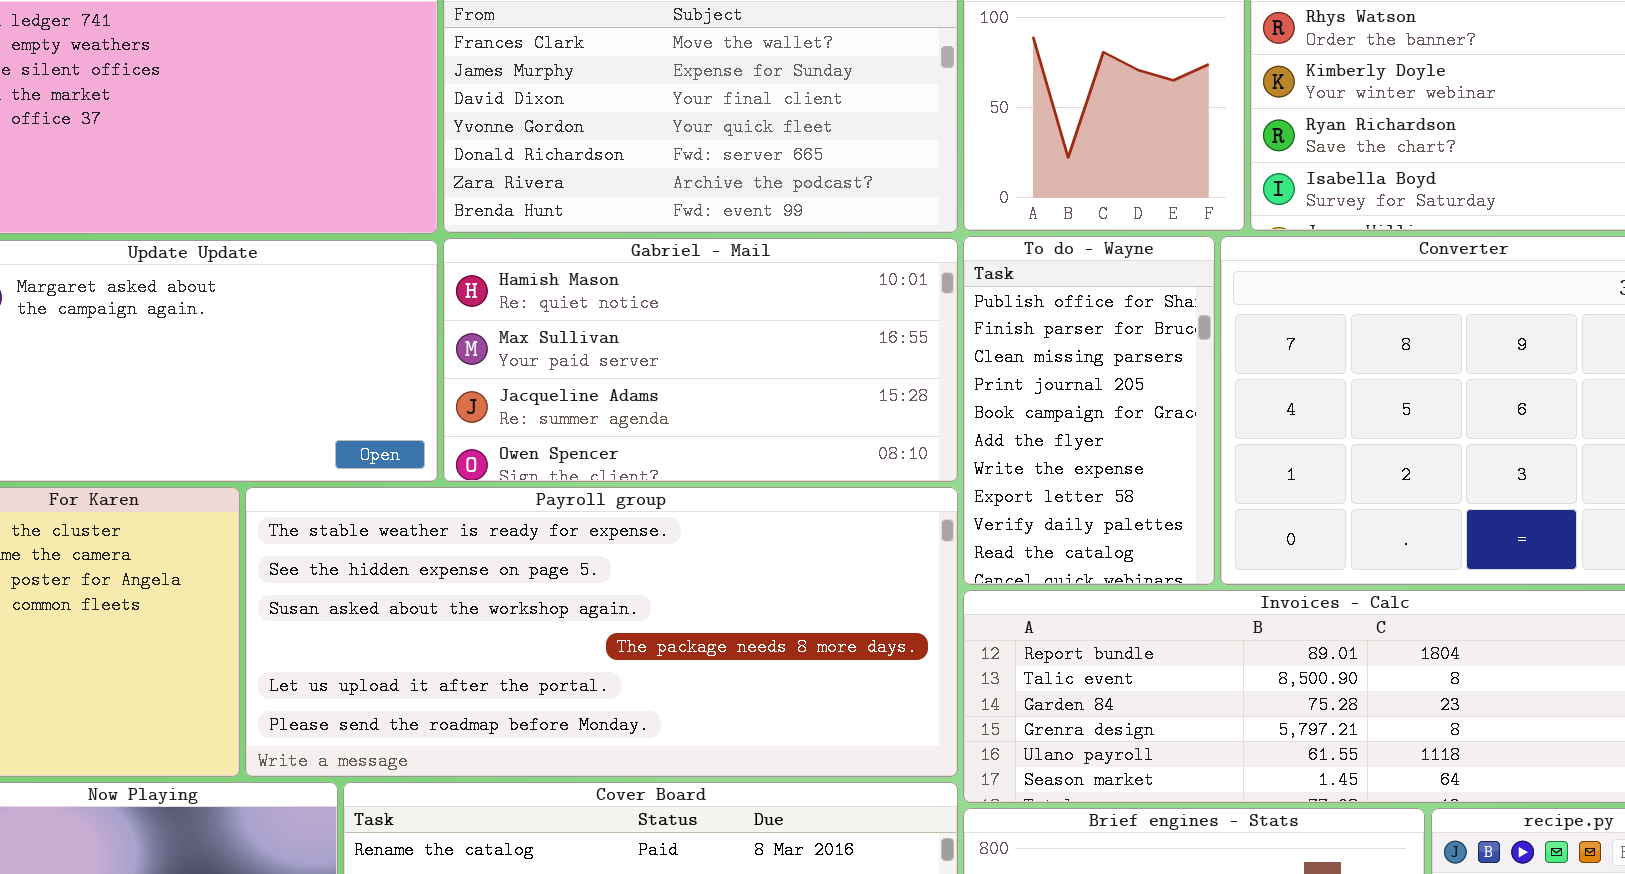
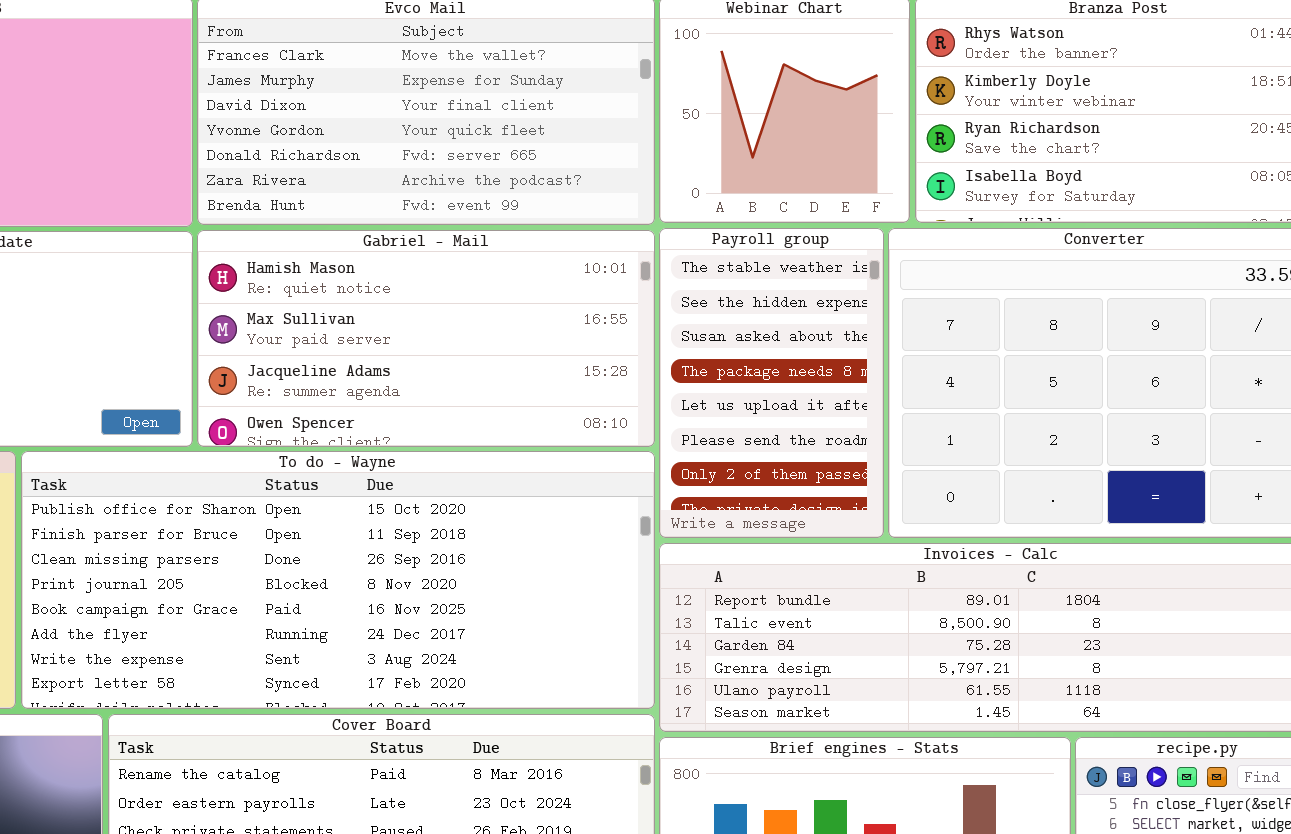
To do - Wayne: [963,236,1215,585] -> [21,451,655,709], moved, resized
Payroll group: [245,487,958,777] -> [659,228,884,538], moved, resized

